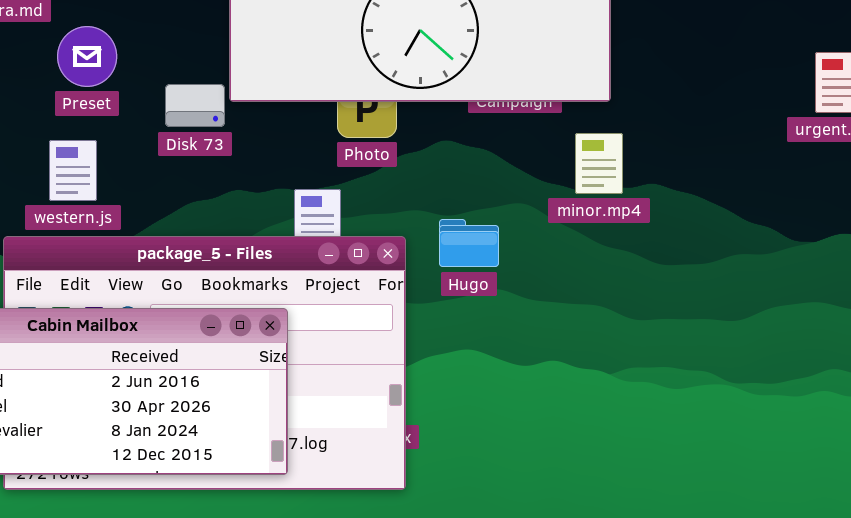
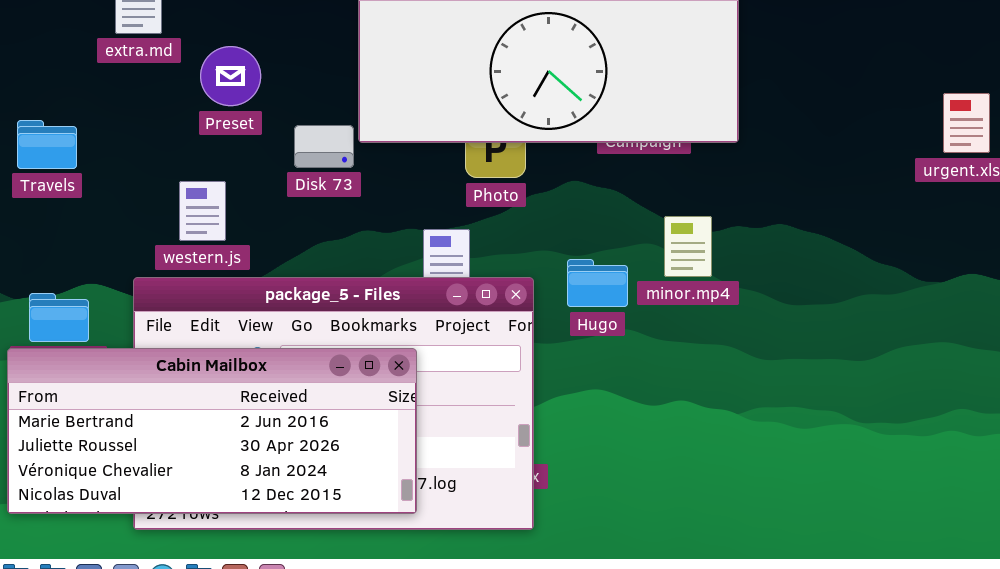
Preset: [57,26,117,87] -> [200,46,261,106], moved
minor.mp4: [575,133,623,194] -> [664,216,712,277], moved

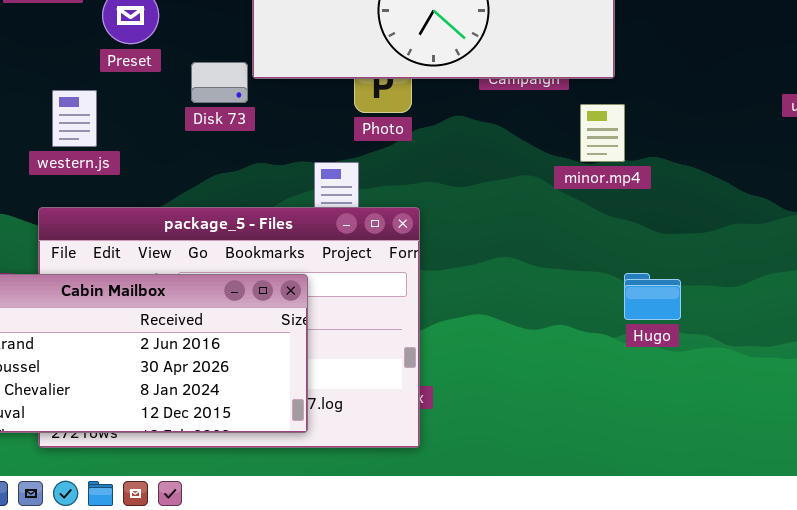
western.js: [179,181,226,241] -> [52,90,97,147], moved
minor.mp4: [664,216,712,277] -> [580,104,625,162], moved
Hugo: [567,259,628,307] -> [624,273,681,320], moved

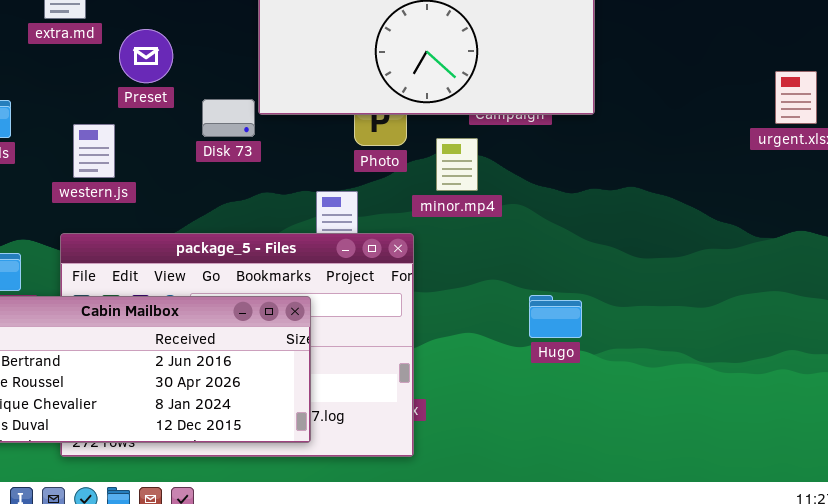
minor.mp4: [580,104,625,162] -> [436,138,478,191], moved
Hugo: [624,273,681,320] -> [529,295,582,338], moved

